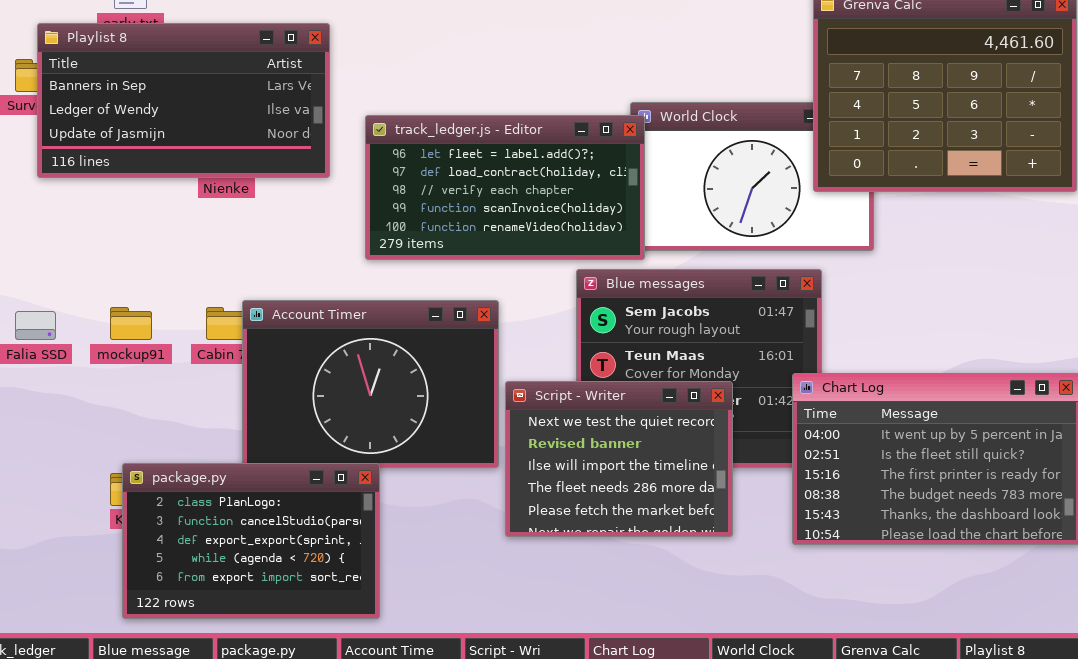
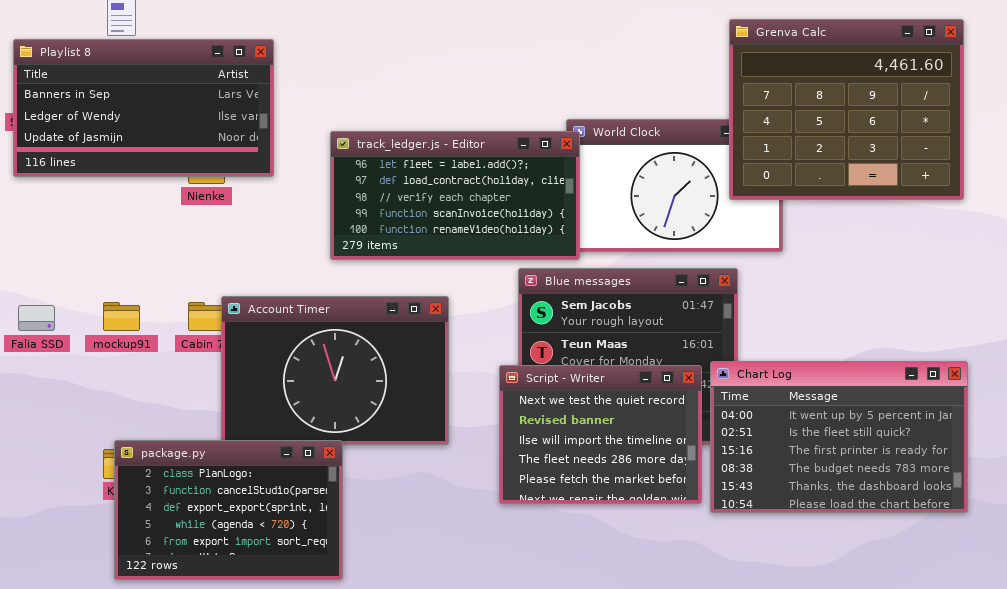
Playlist 8: [37,23,330,178] -> [13,39,274,177], moved
Script - Writer: [505,381,733,537] -> [499,365,702,504], moved

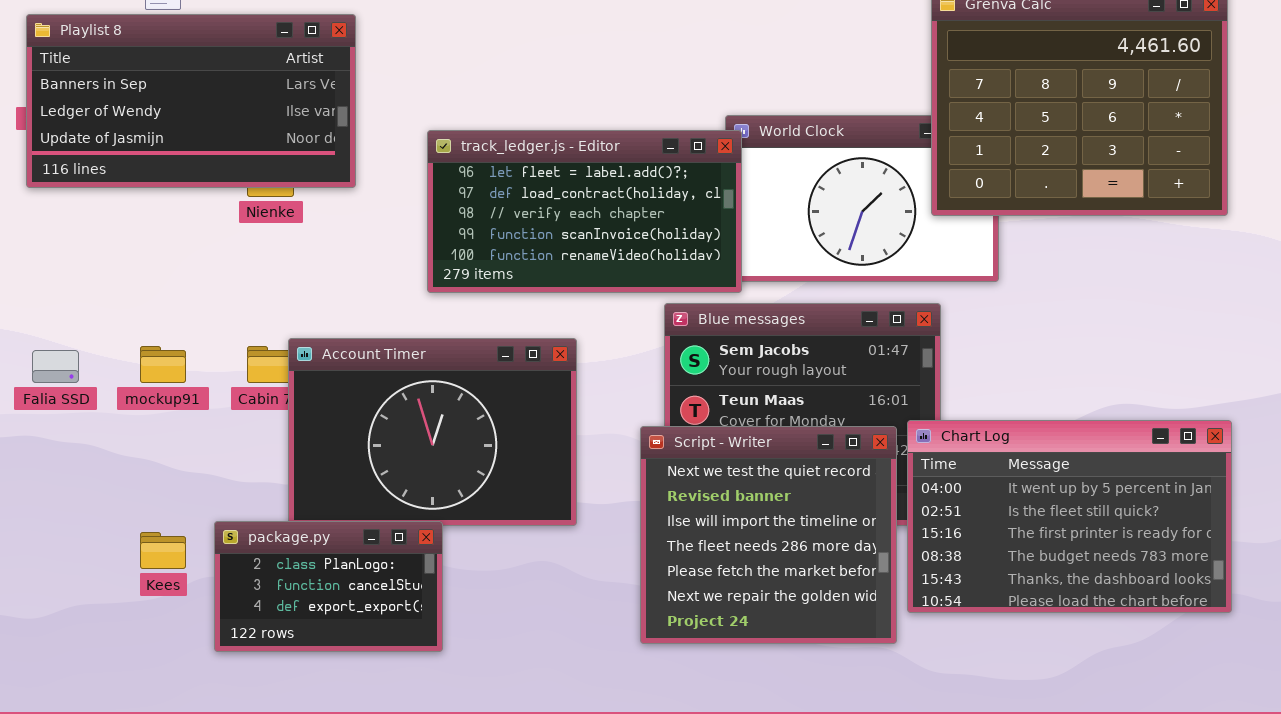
Script - Writer: [499,365,702,504] -> [640,426,897,644], resized
package.py: [114,440,343,580] -> [214,521,443,652], resized

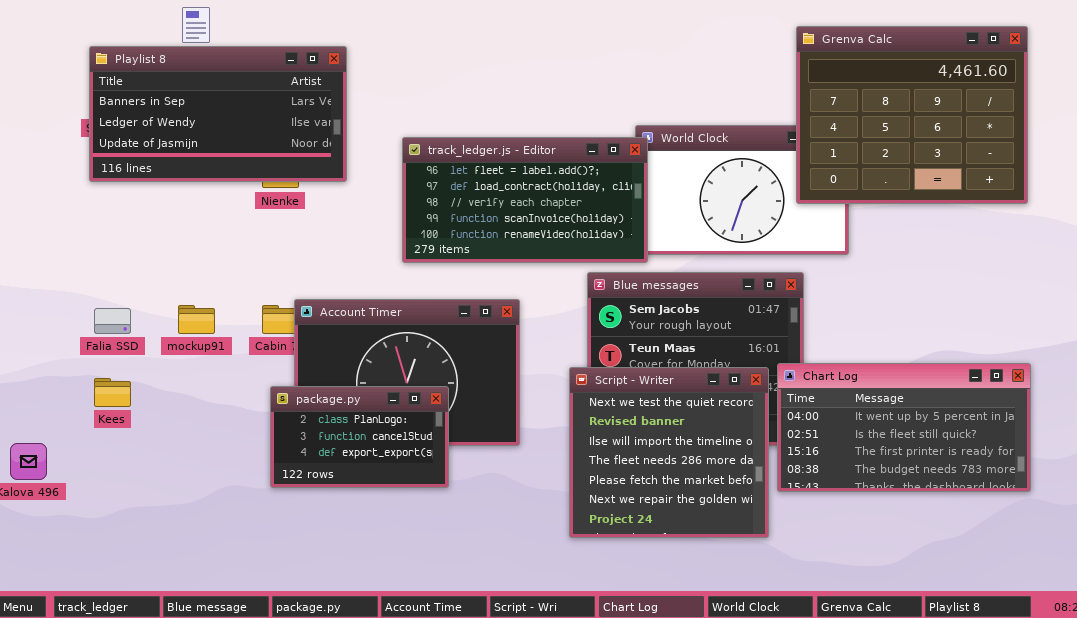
Chart Log: [907,420,1232,613] -> [777,363,1031,492], resized
package.py: [214,521,443,652] -> [270,386,449,488], moved
Kees: [140,532,186,569] -> [94,378,131,407], moved

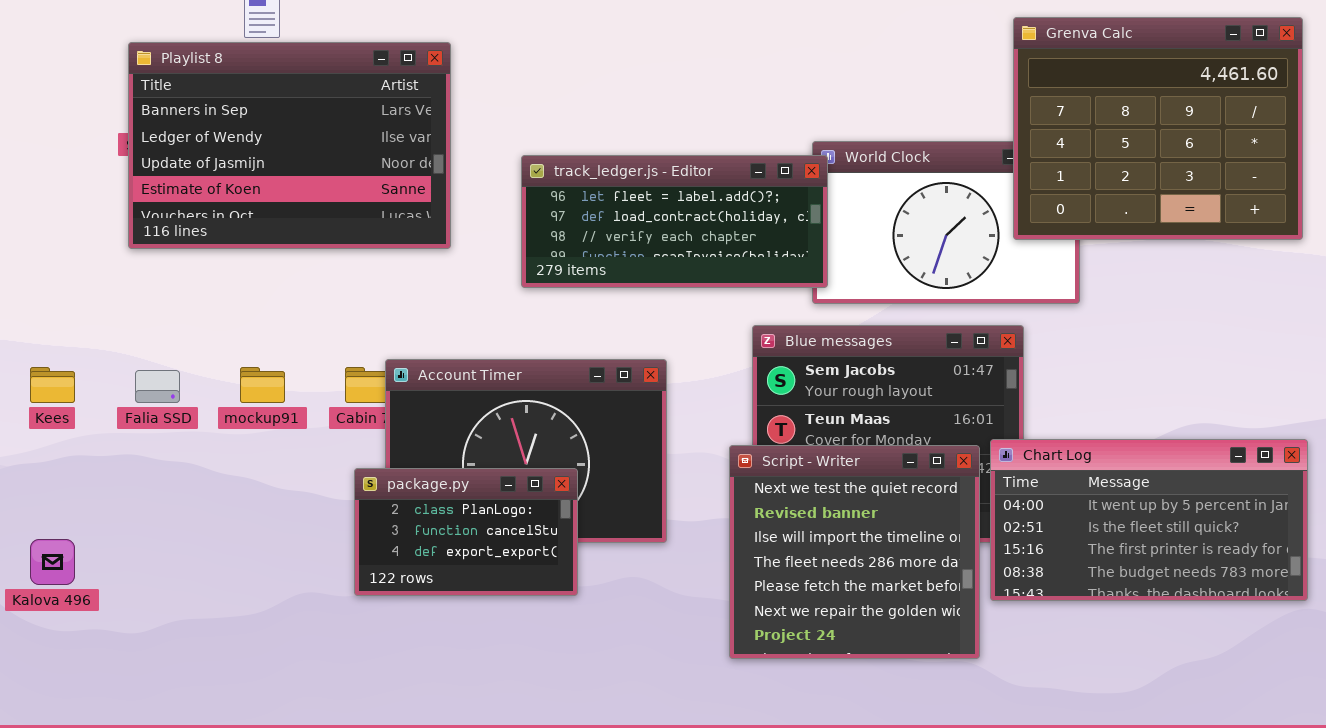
Playlist 8: [89,46,347,182] -> [128,42,451,249], resized
track_ledger.js - Editor: [402,137,648,263] -> [521,155,828,288], resized
Kees: [94,378,131,407] -> [30,367,75,403], moved

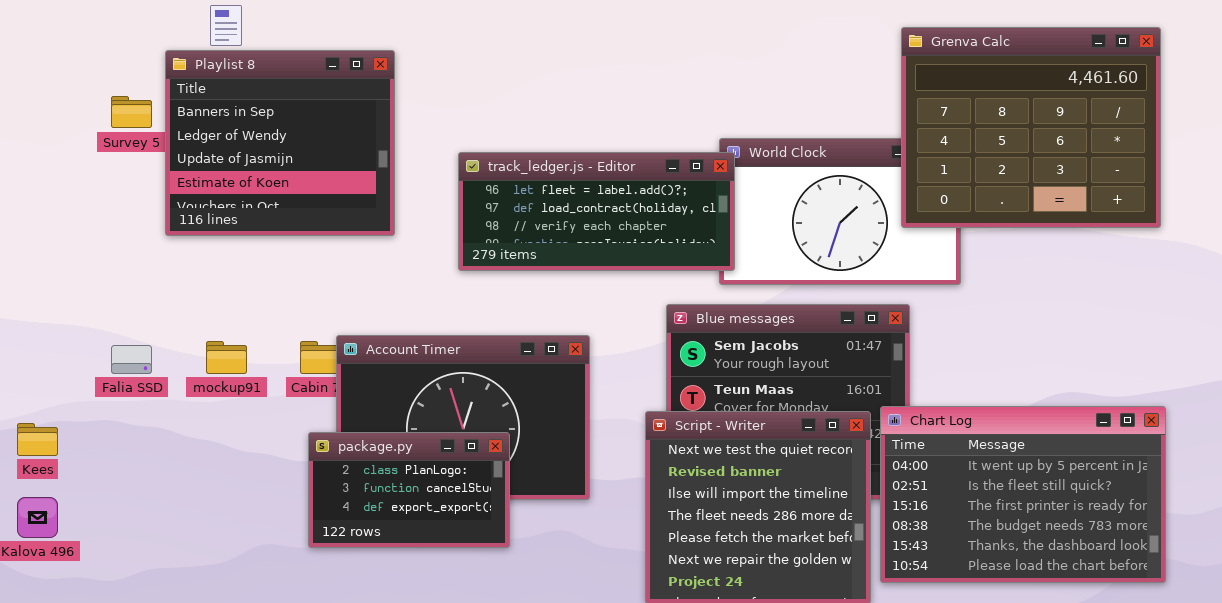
Playlist 8: [128,42,451,249] -> [165,50,395,236], resized
Kees: [30,367,75,403] -> [17,423,58,456], moved
Chart Log: [990,439,1308,601] -> [880,406,1166,583], resized

